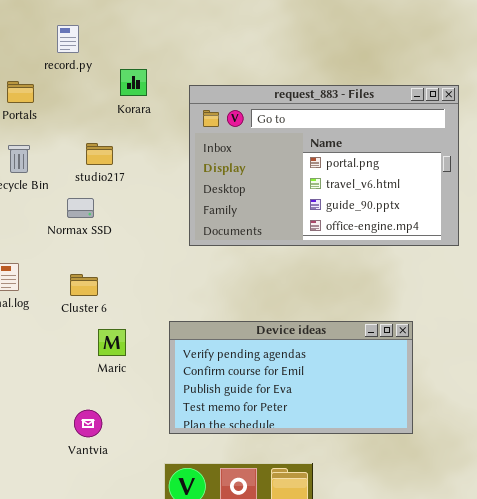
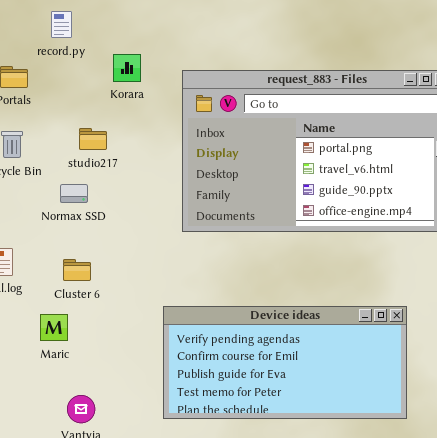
Maric: [98,329,126,356] -> [40,314,68,341], moved

